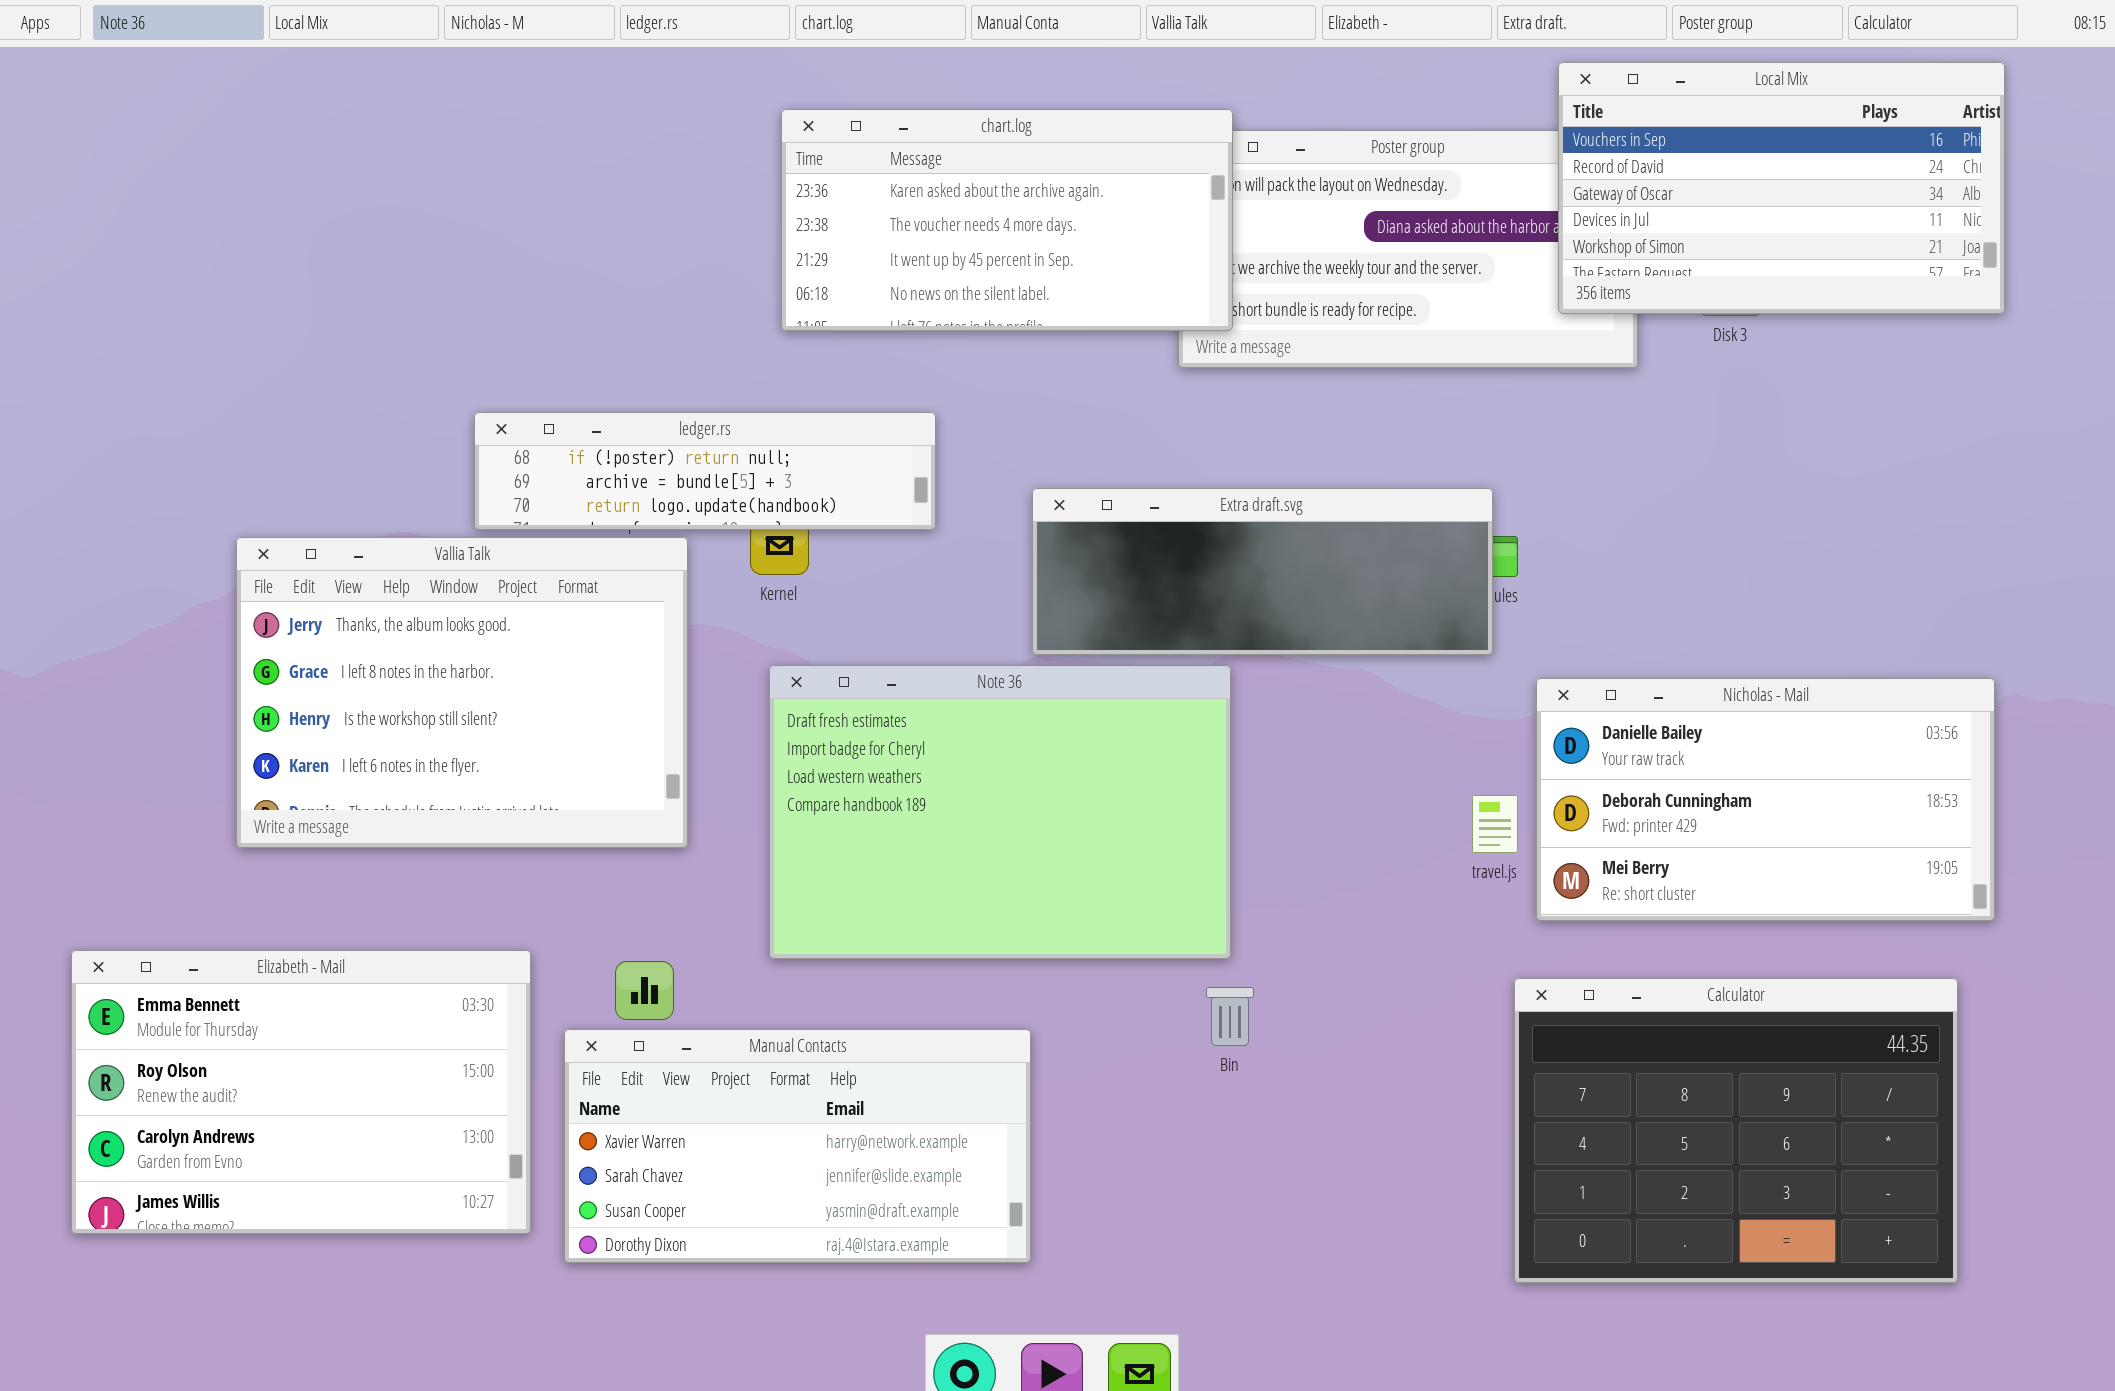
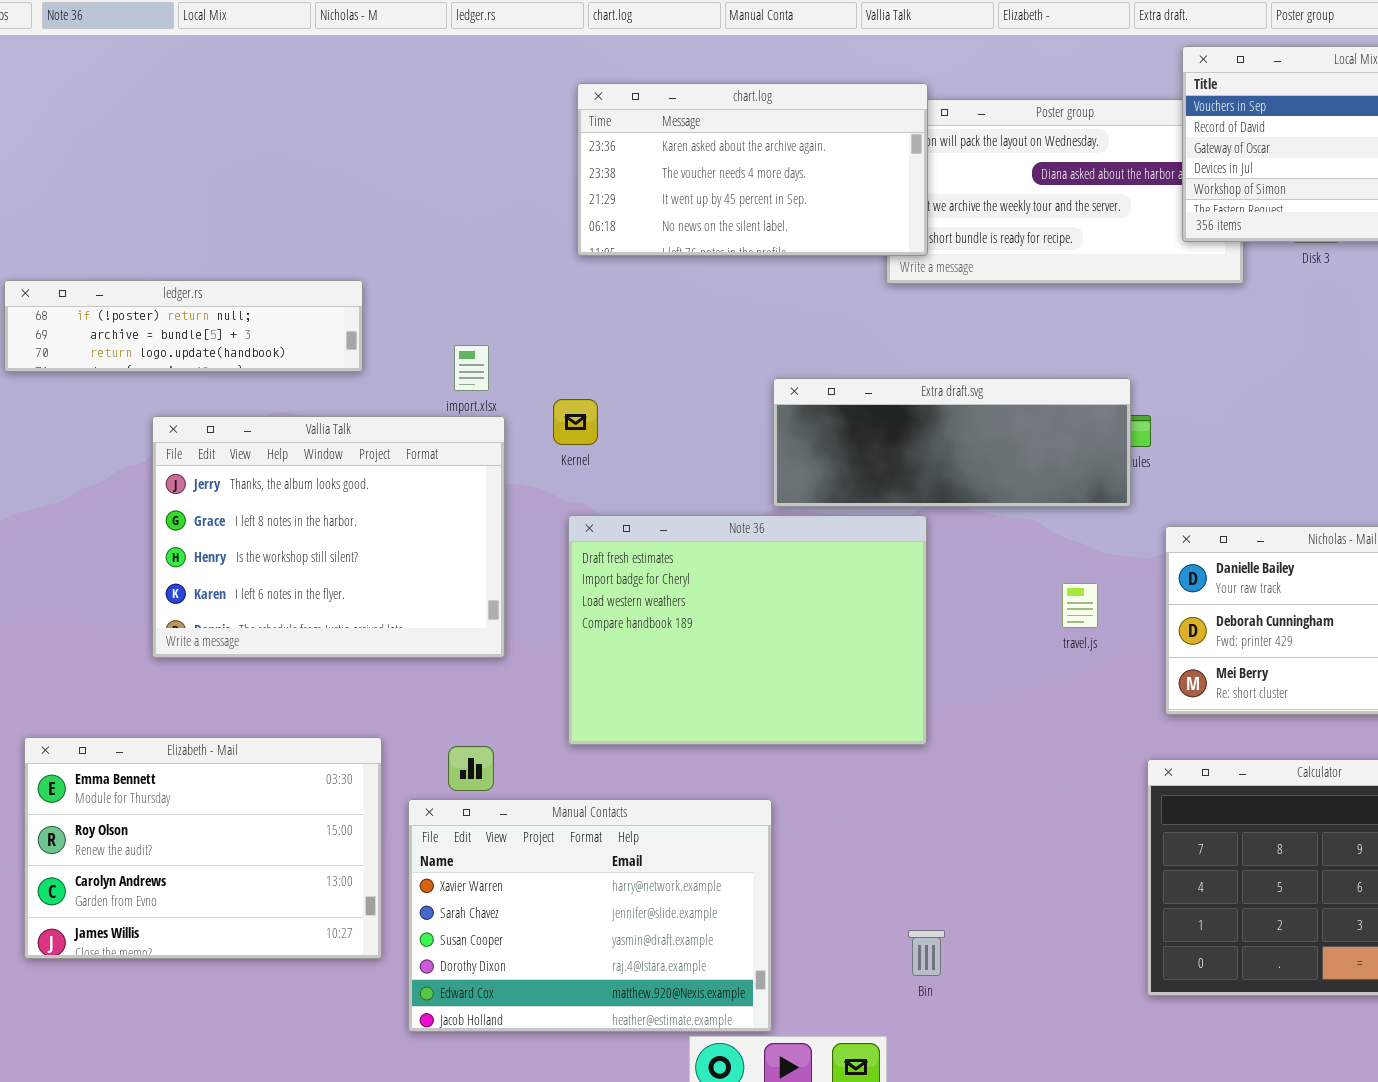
ledger.rs: [474,412,936,530] -> [4,280,363,372], moved
travel.js: [1472,795,1518,853] -> [1062,583,1098,628], moved
Bin: [1206,987,1254,1046] -> [908,930,945,976], moved
Manual Contacts: [564,1029,1031,1263] -> [408,799,772,1032], resized

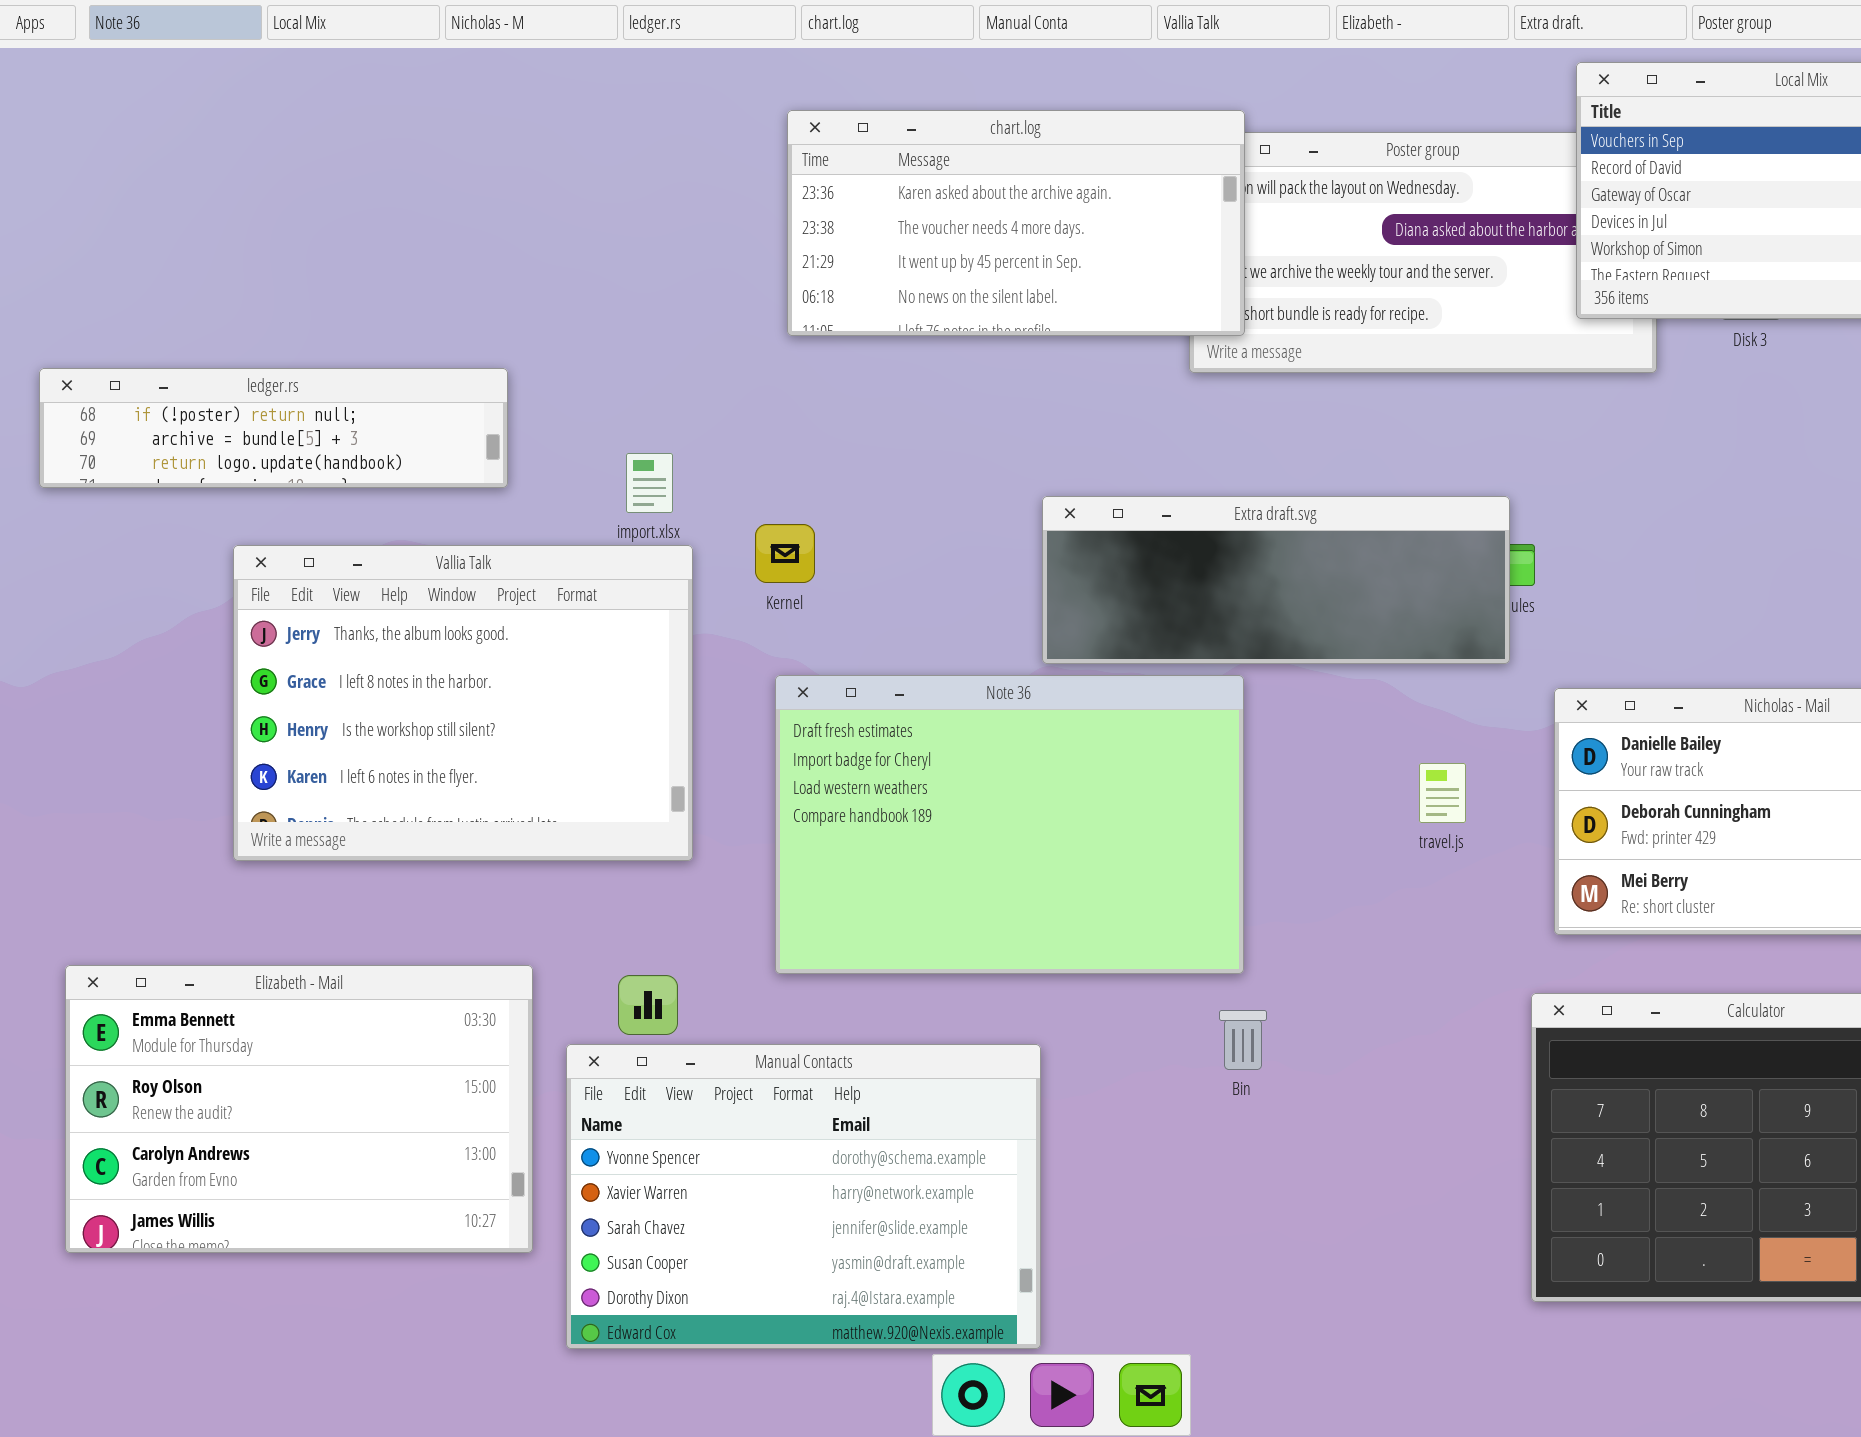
Manual Contacts: [408,799,772,1032] -> [566,1044,1041,1349], scrolled up 1 row
Bin: [908,930,945,976] -> [1219,1010,1267,1070], moved

